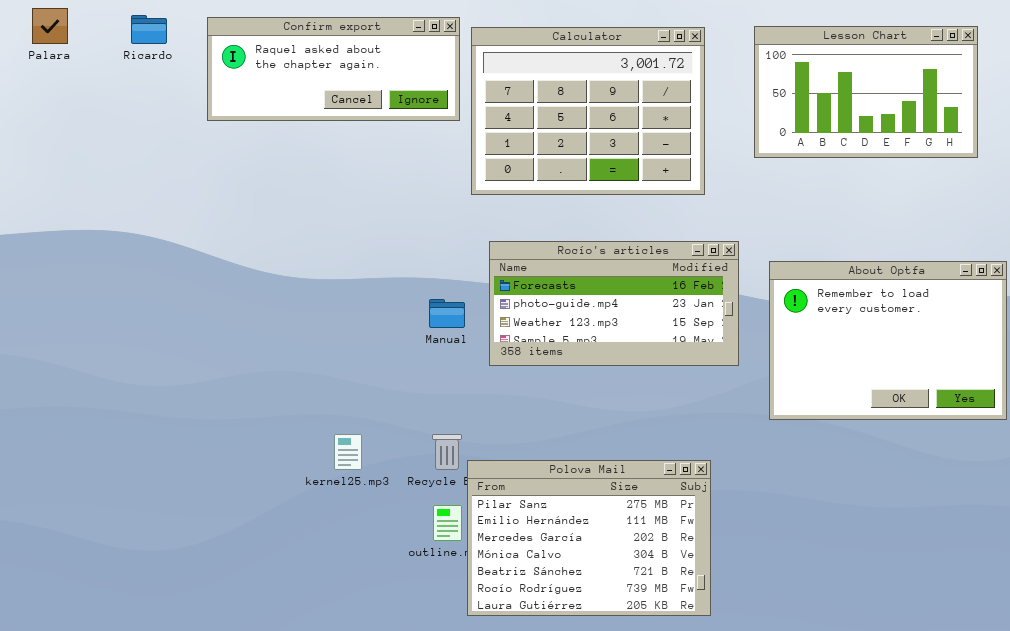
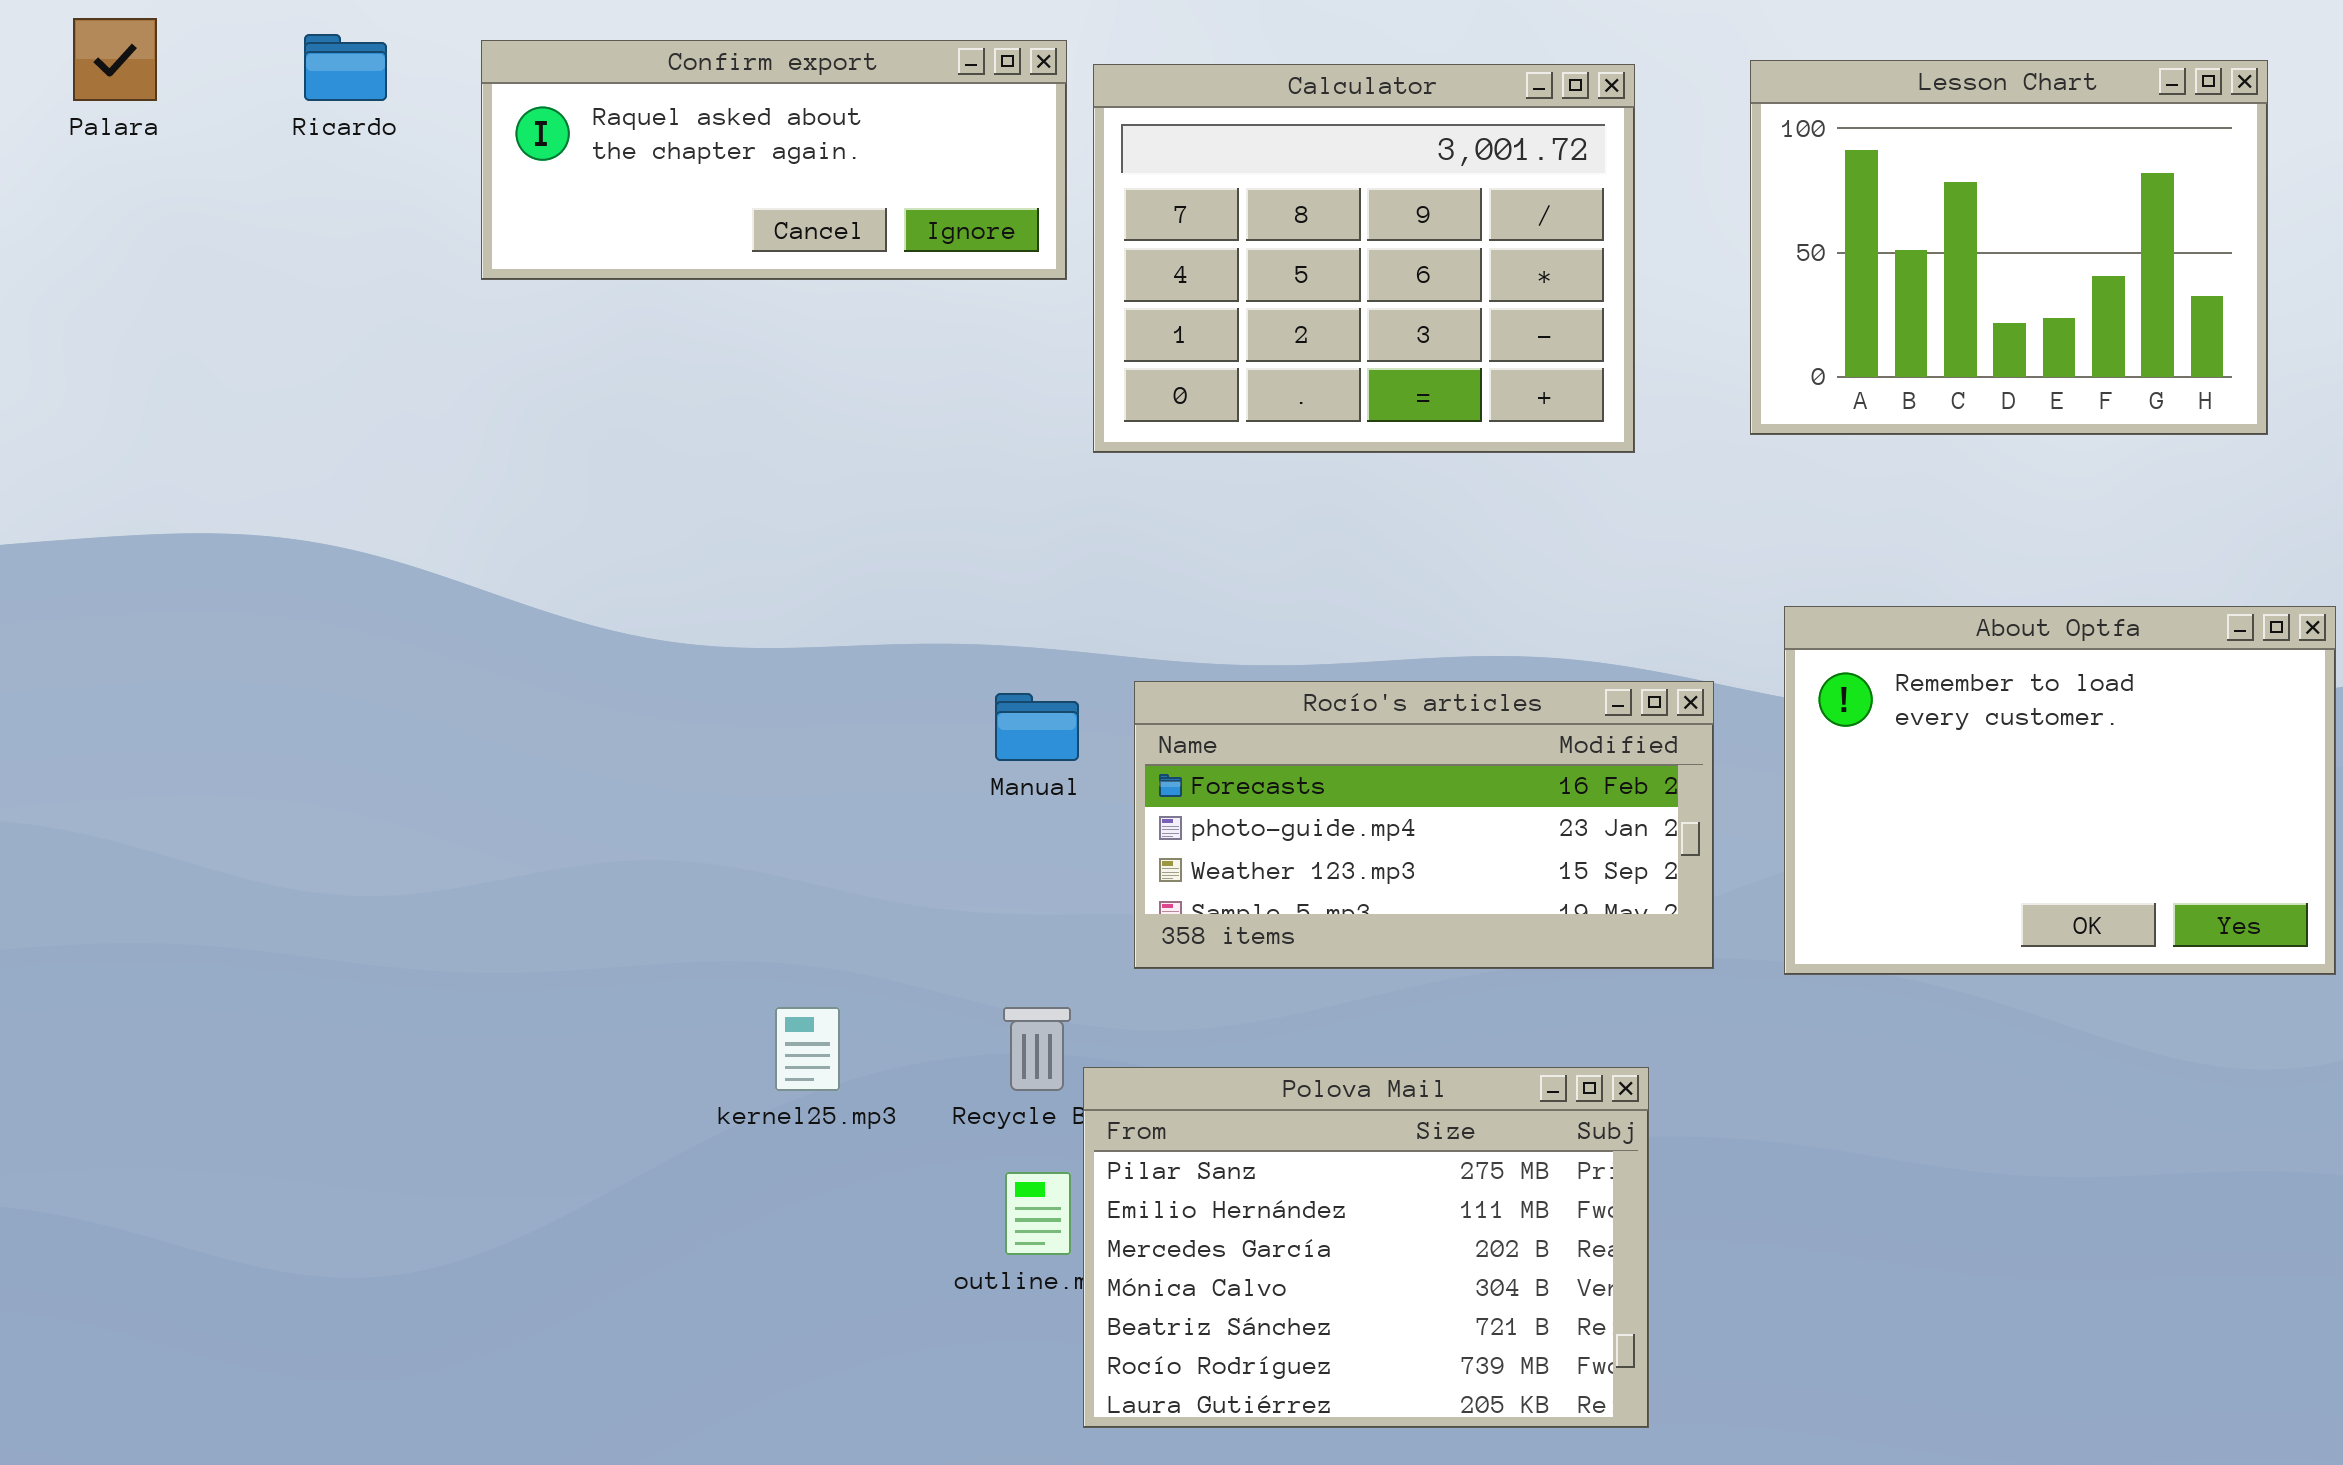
Lesson Chart: [754,26,978,158] -> [1750,60,2268,435], resized
Rocío's articles: [489,241,739,366] -> [1134,681,1714,969], moved

